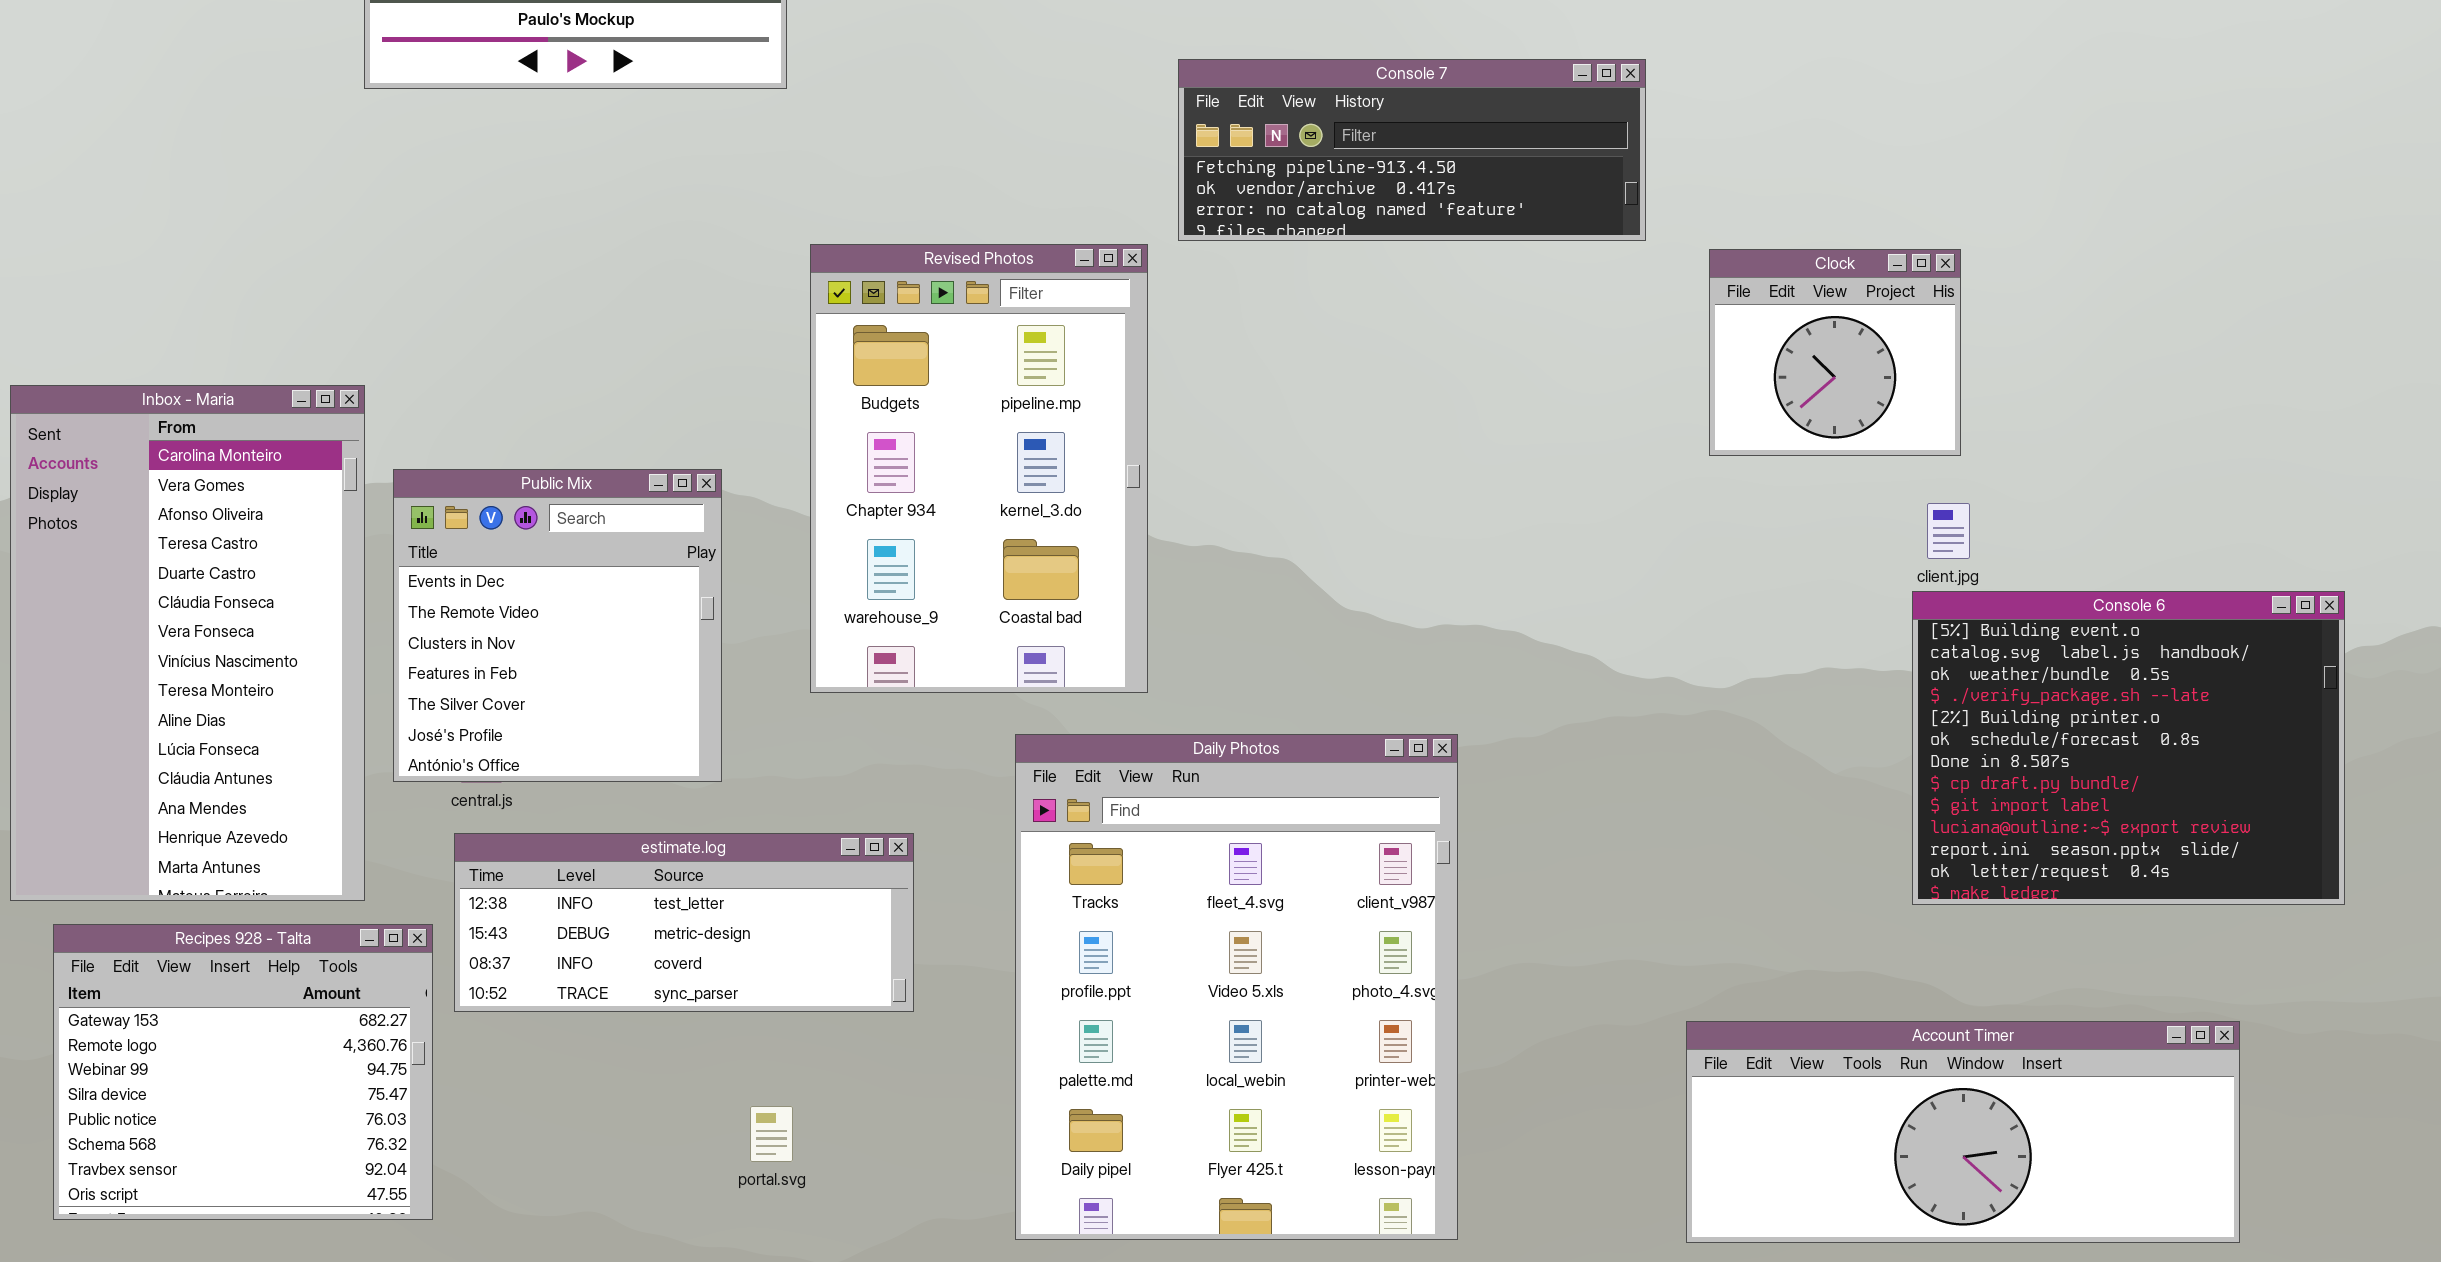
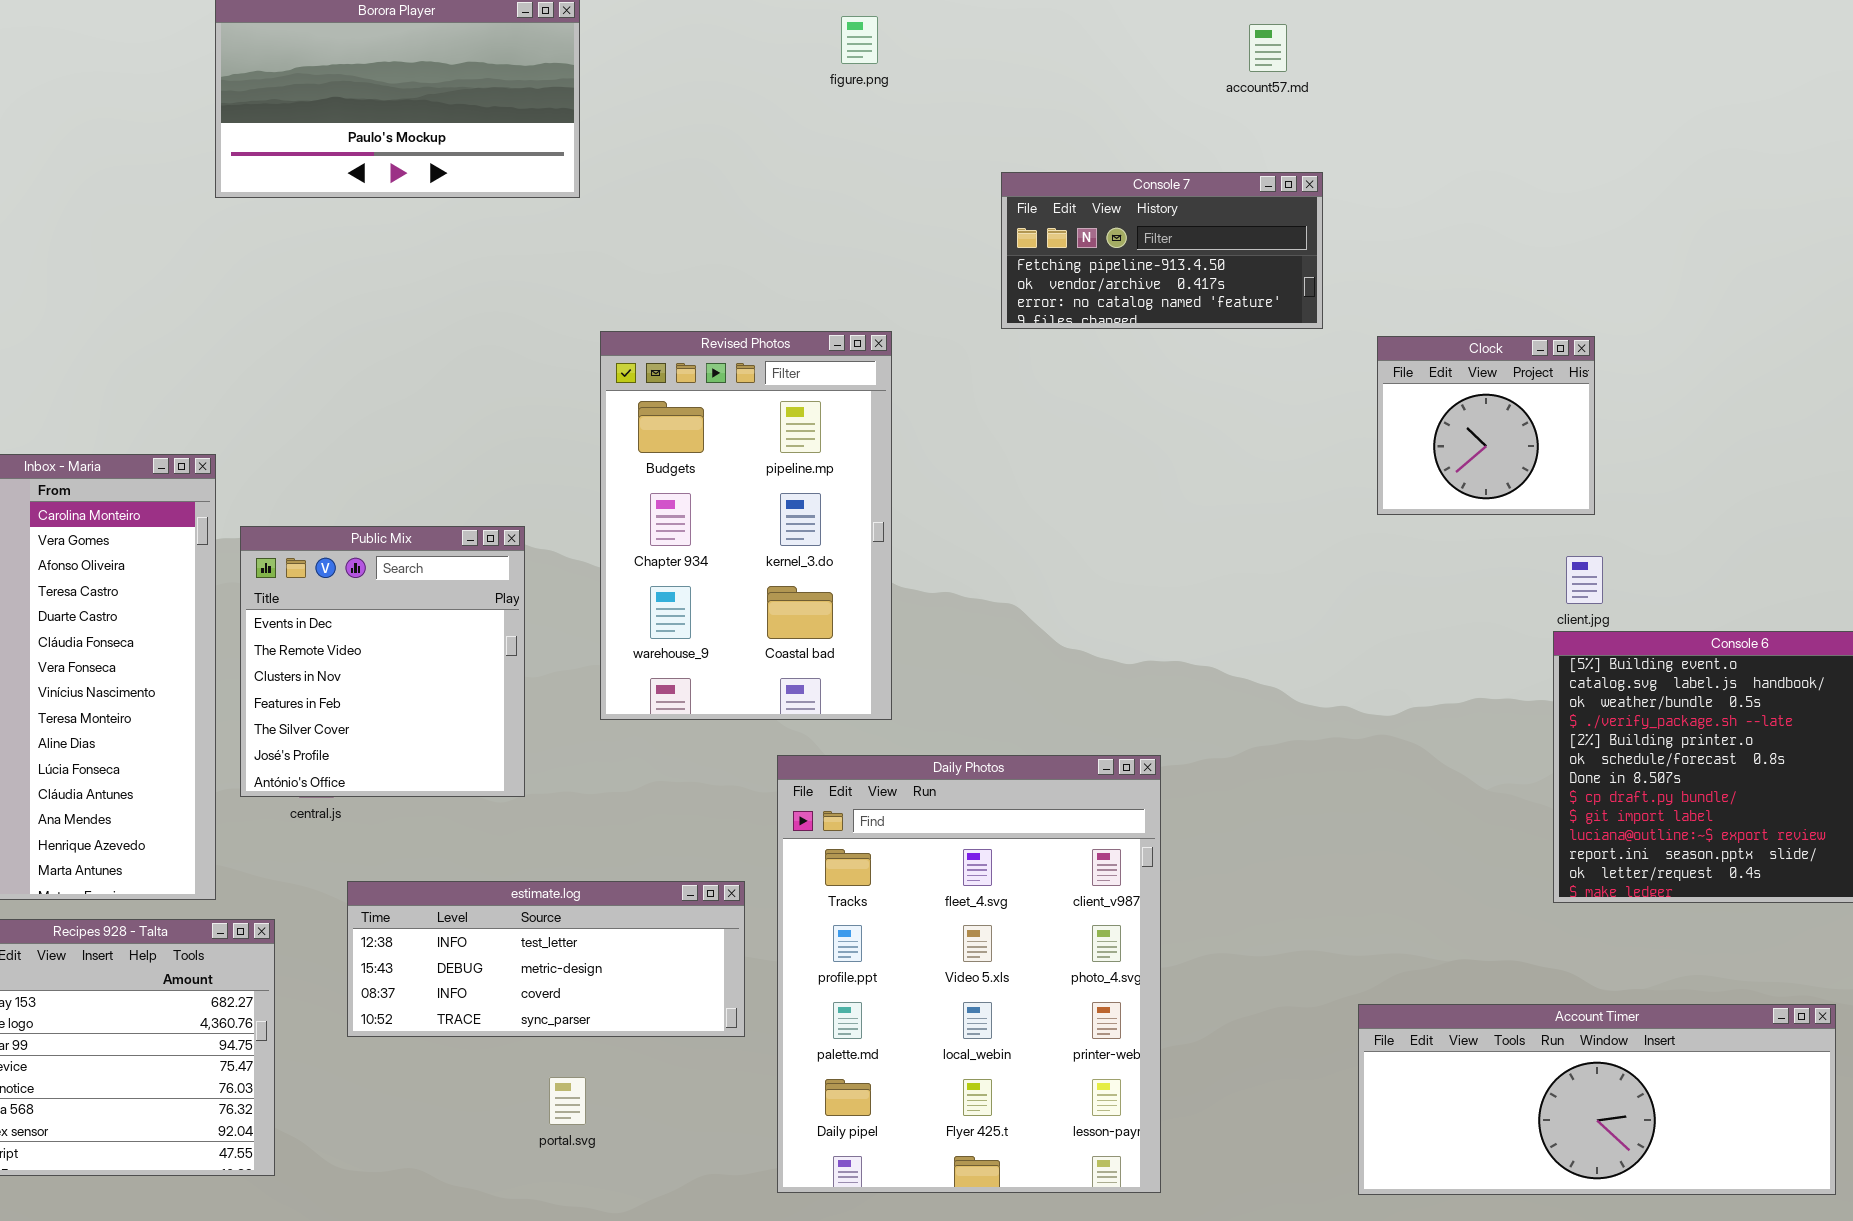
Console 7: [1178,59,1646,241] -> [1001,172,1323,329], resized
estimate.log: [454,833,914,1012] -> [347,881,745,1037], moved

